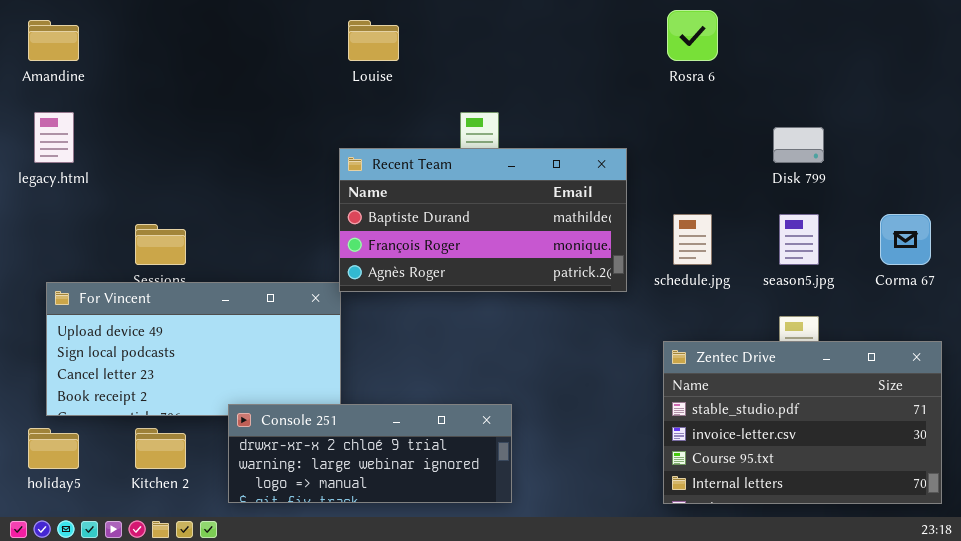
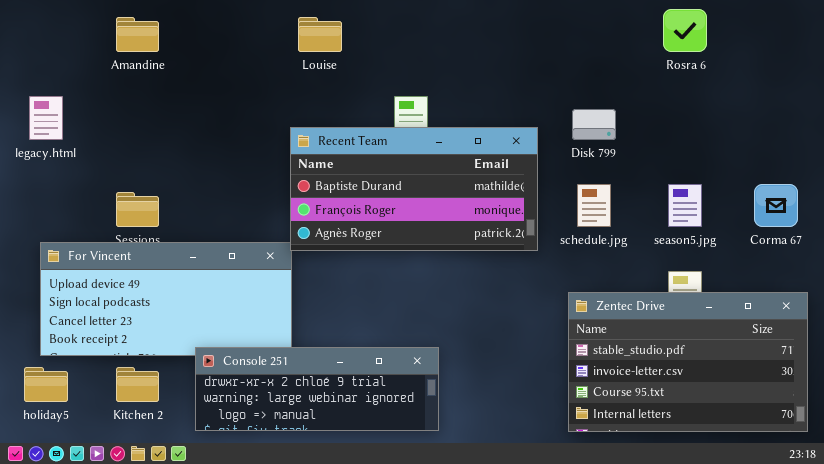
Rosra 6: [667,10,718,61] -> [663,9,707,52], moved
Amandine: [28,20,79,61] -> [116,17,159,52], moved
Disk 799: [773,127,824,163] -> [572,109,616,140], moved

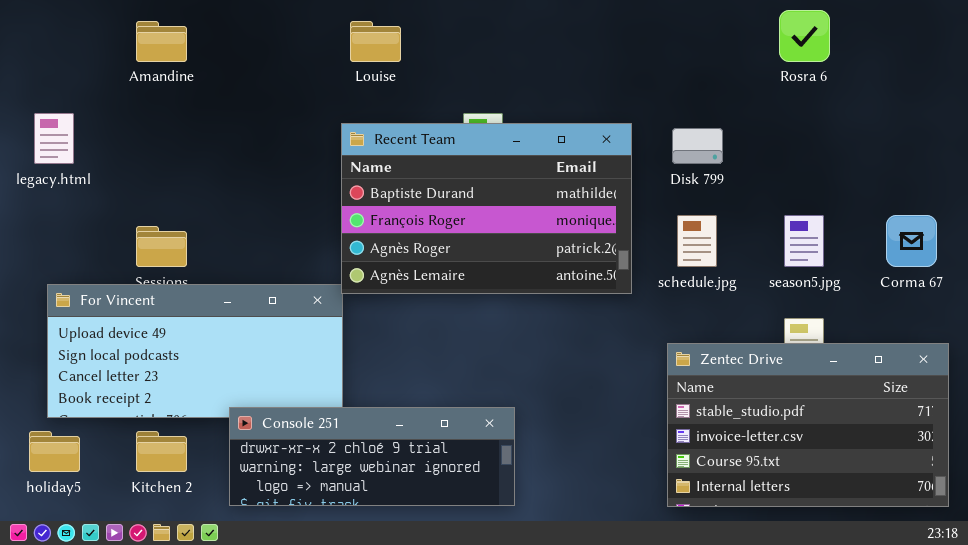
Recent Team: [290,127,538,251] -> [341,123,632,294], resized

